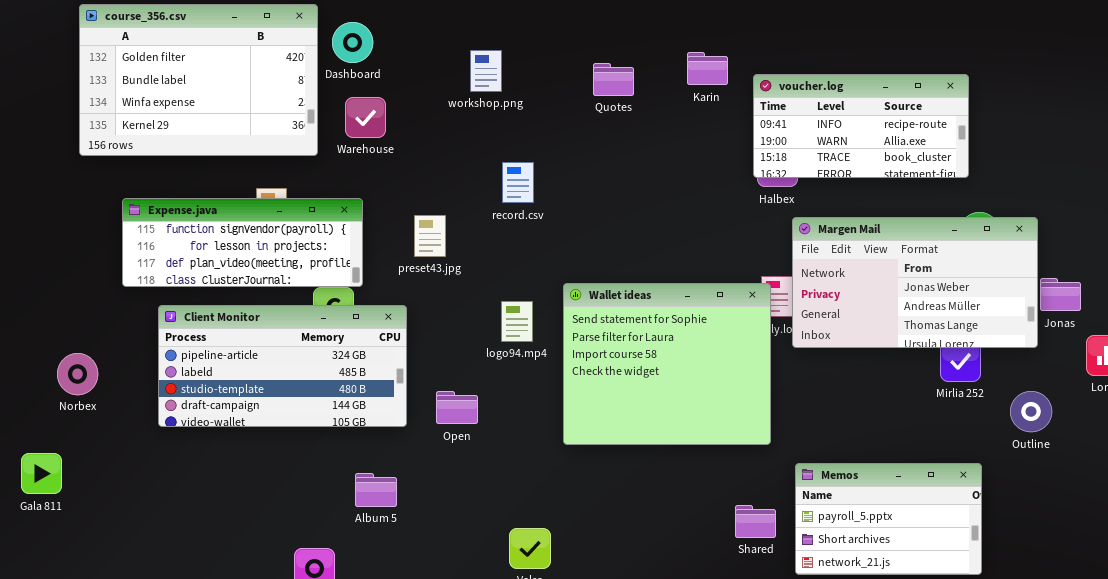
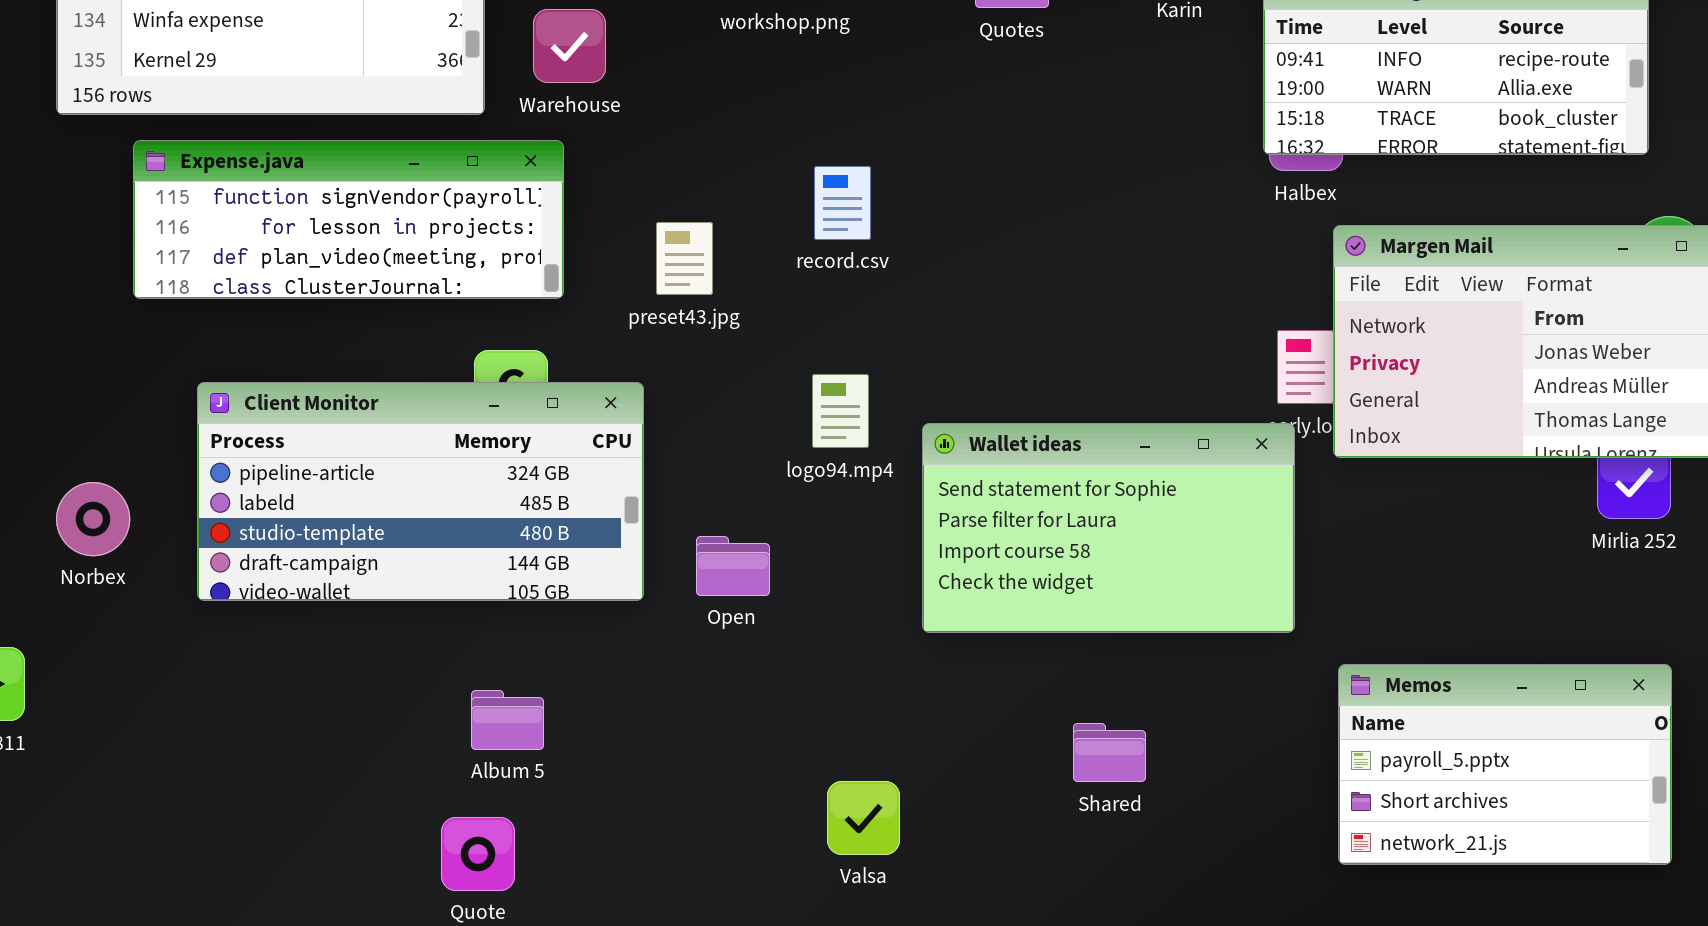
record.csv: [502,162,534,203] -> [814,166,871,240], moved
Expense.java: [122,198,363,287] -> [133,140,564,299], moved
Wallet ideas: [563,283,771,445] -> [922,423,1295,633], resized
Norbex: [57,353,98,395] -> [56,482,130,556], moved
Album 5: [355,473,397,507] -> [471,690,544,750], moved
Shared: [735,505,776,538] -> [1073,723,1146,782], moved

